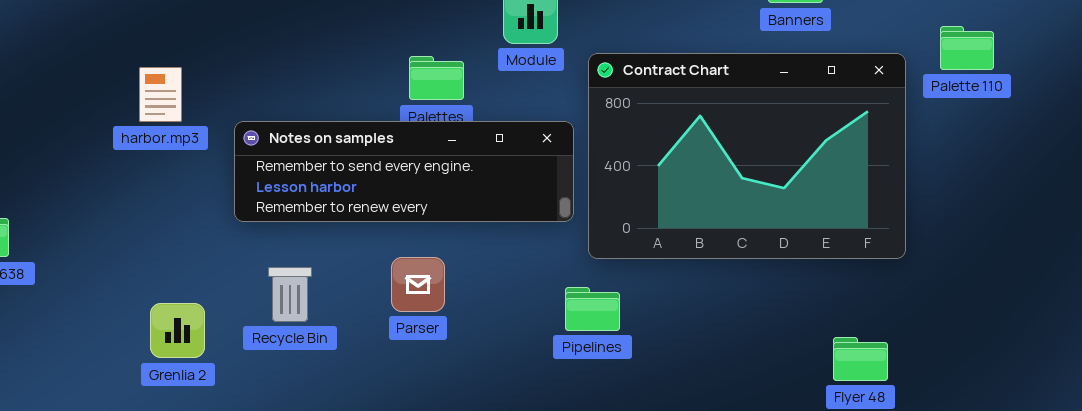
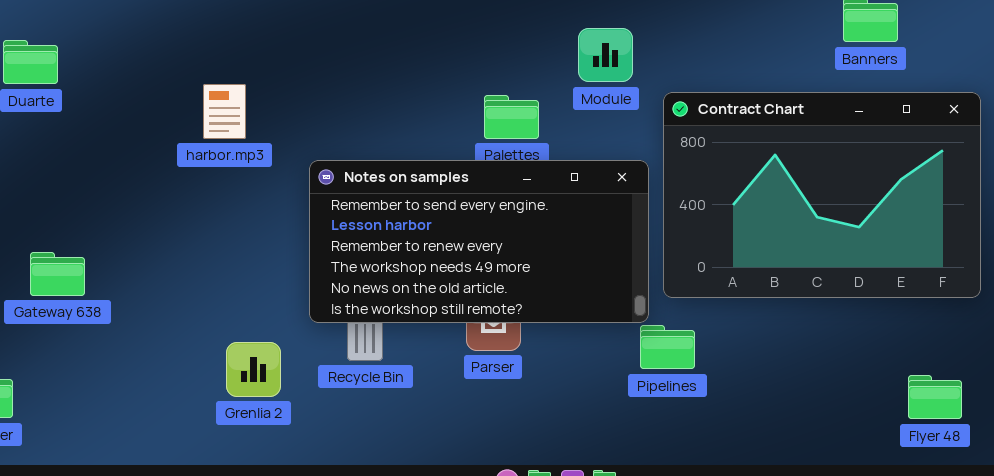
harbor.mp3: [139,67,182,122] -> [203,84,246,139], moved
Notes on samples: [234,121,574,222] -> [309,160,649,323], resized

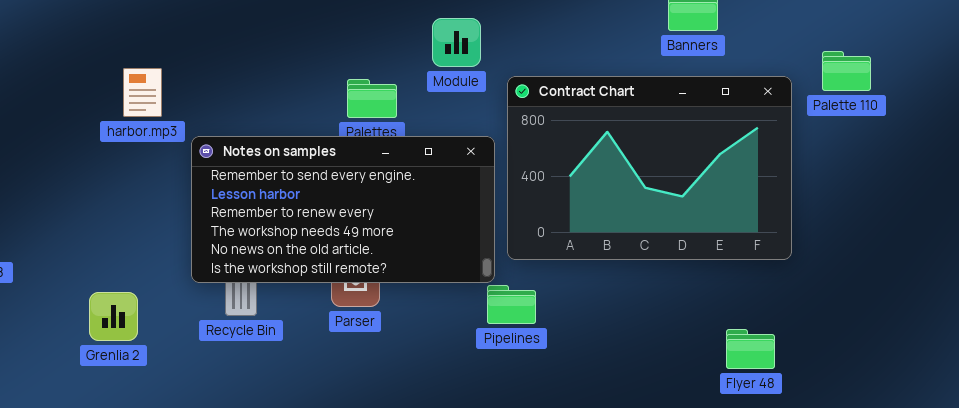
harbor.mp3: [203,84,246,139] -> [123,68,162,117], moved
Grenlia 2: [226,342,281,397] -> [89,292,138,341], moved

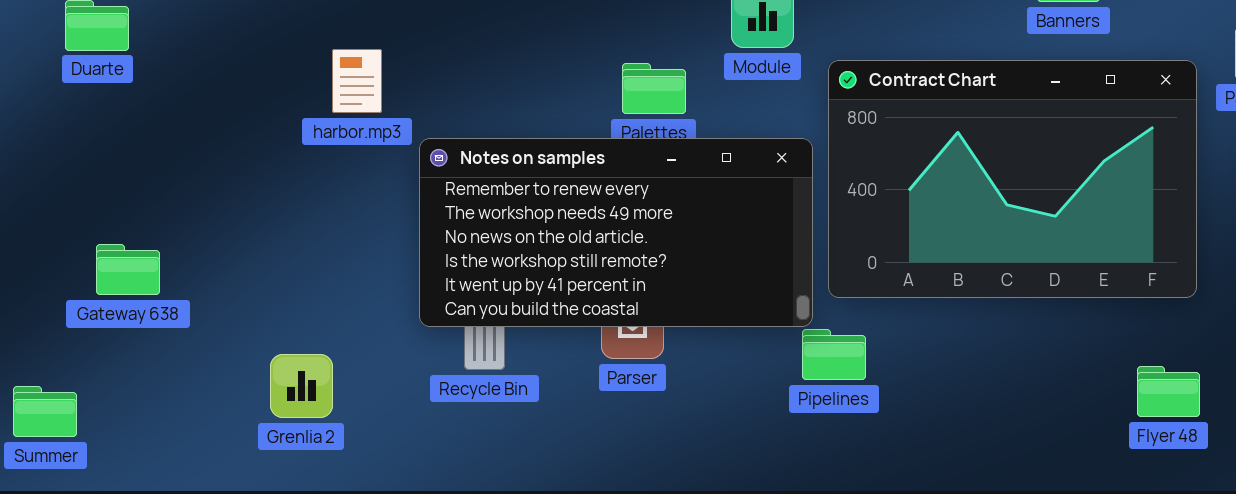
Notes on samples: [191,136,495,283] -> [419,138,813,327], scrolled down 2 rows
Grenlia 2: [89,292,138,341] -> [270,354,333,418], moved
Flyer 48: [726,329,775,369] -> [1137,366,1200,417], moved

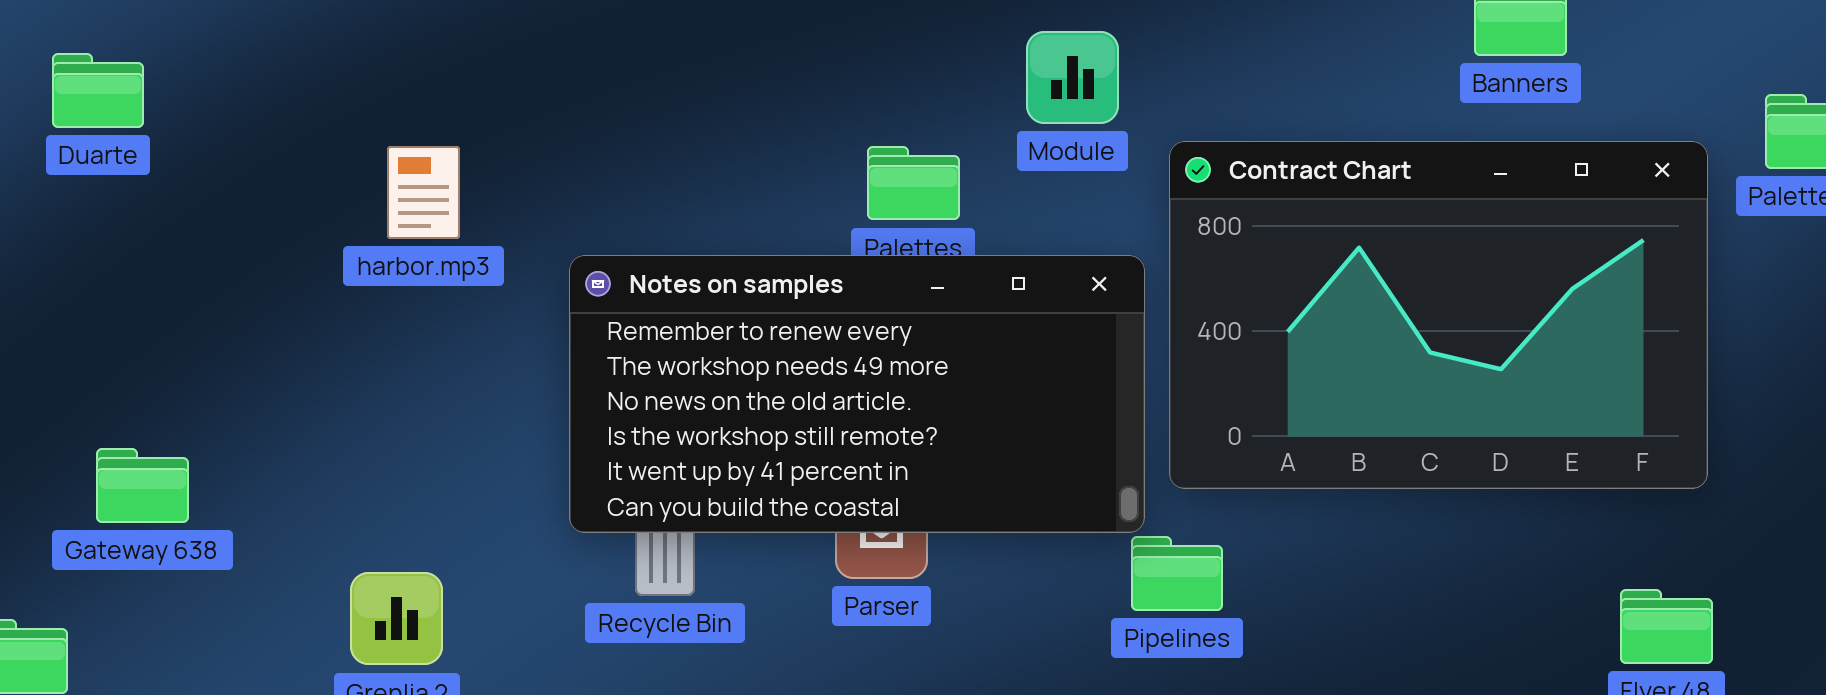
harbor.mp3: [332,49,382,113] -> [387,146,460,239], moved
Gateway 638: [96,244,160,295] -> [96,448,189,523], moved

